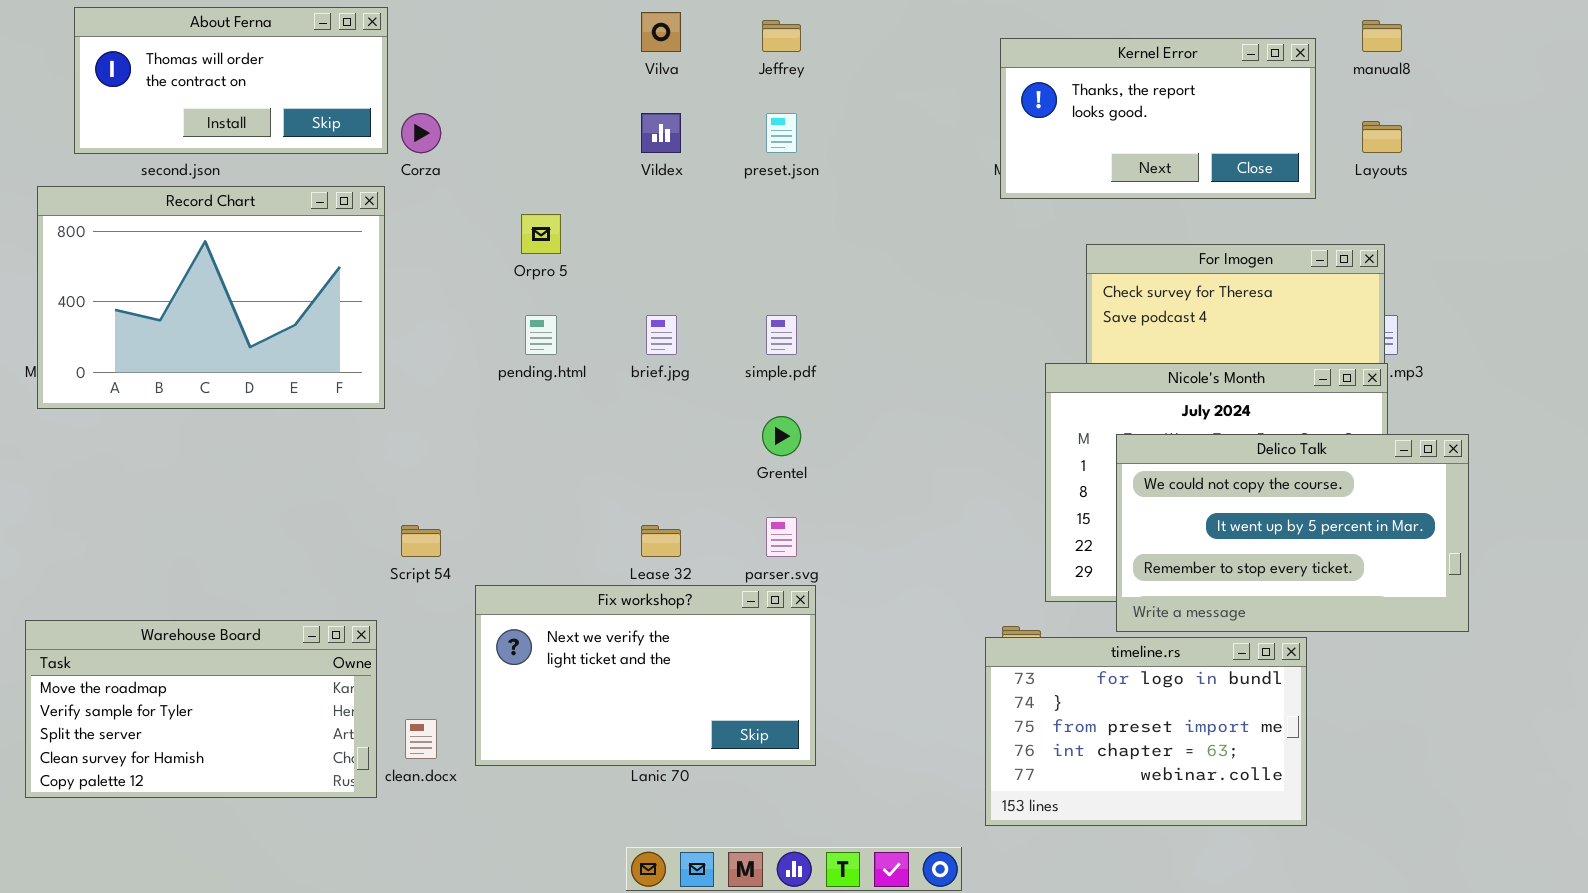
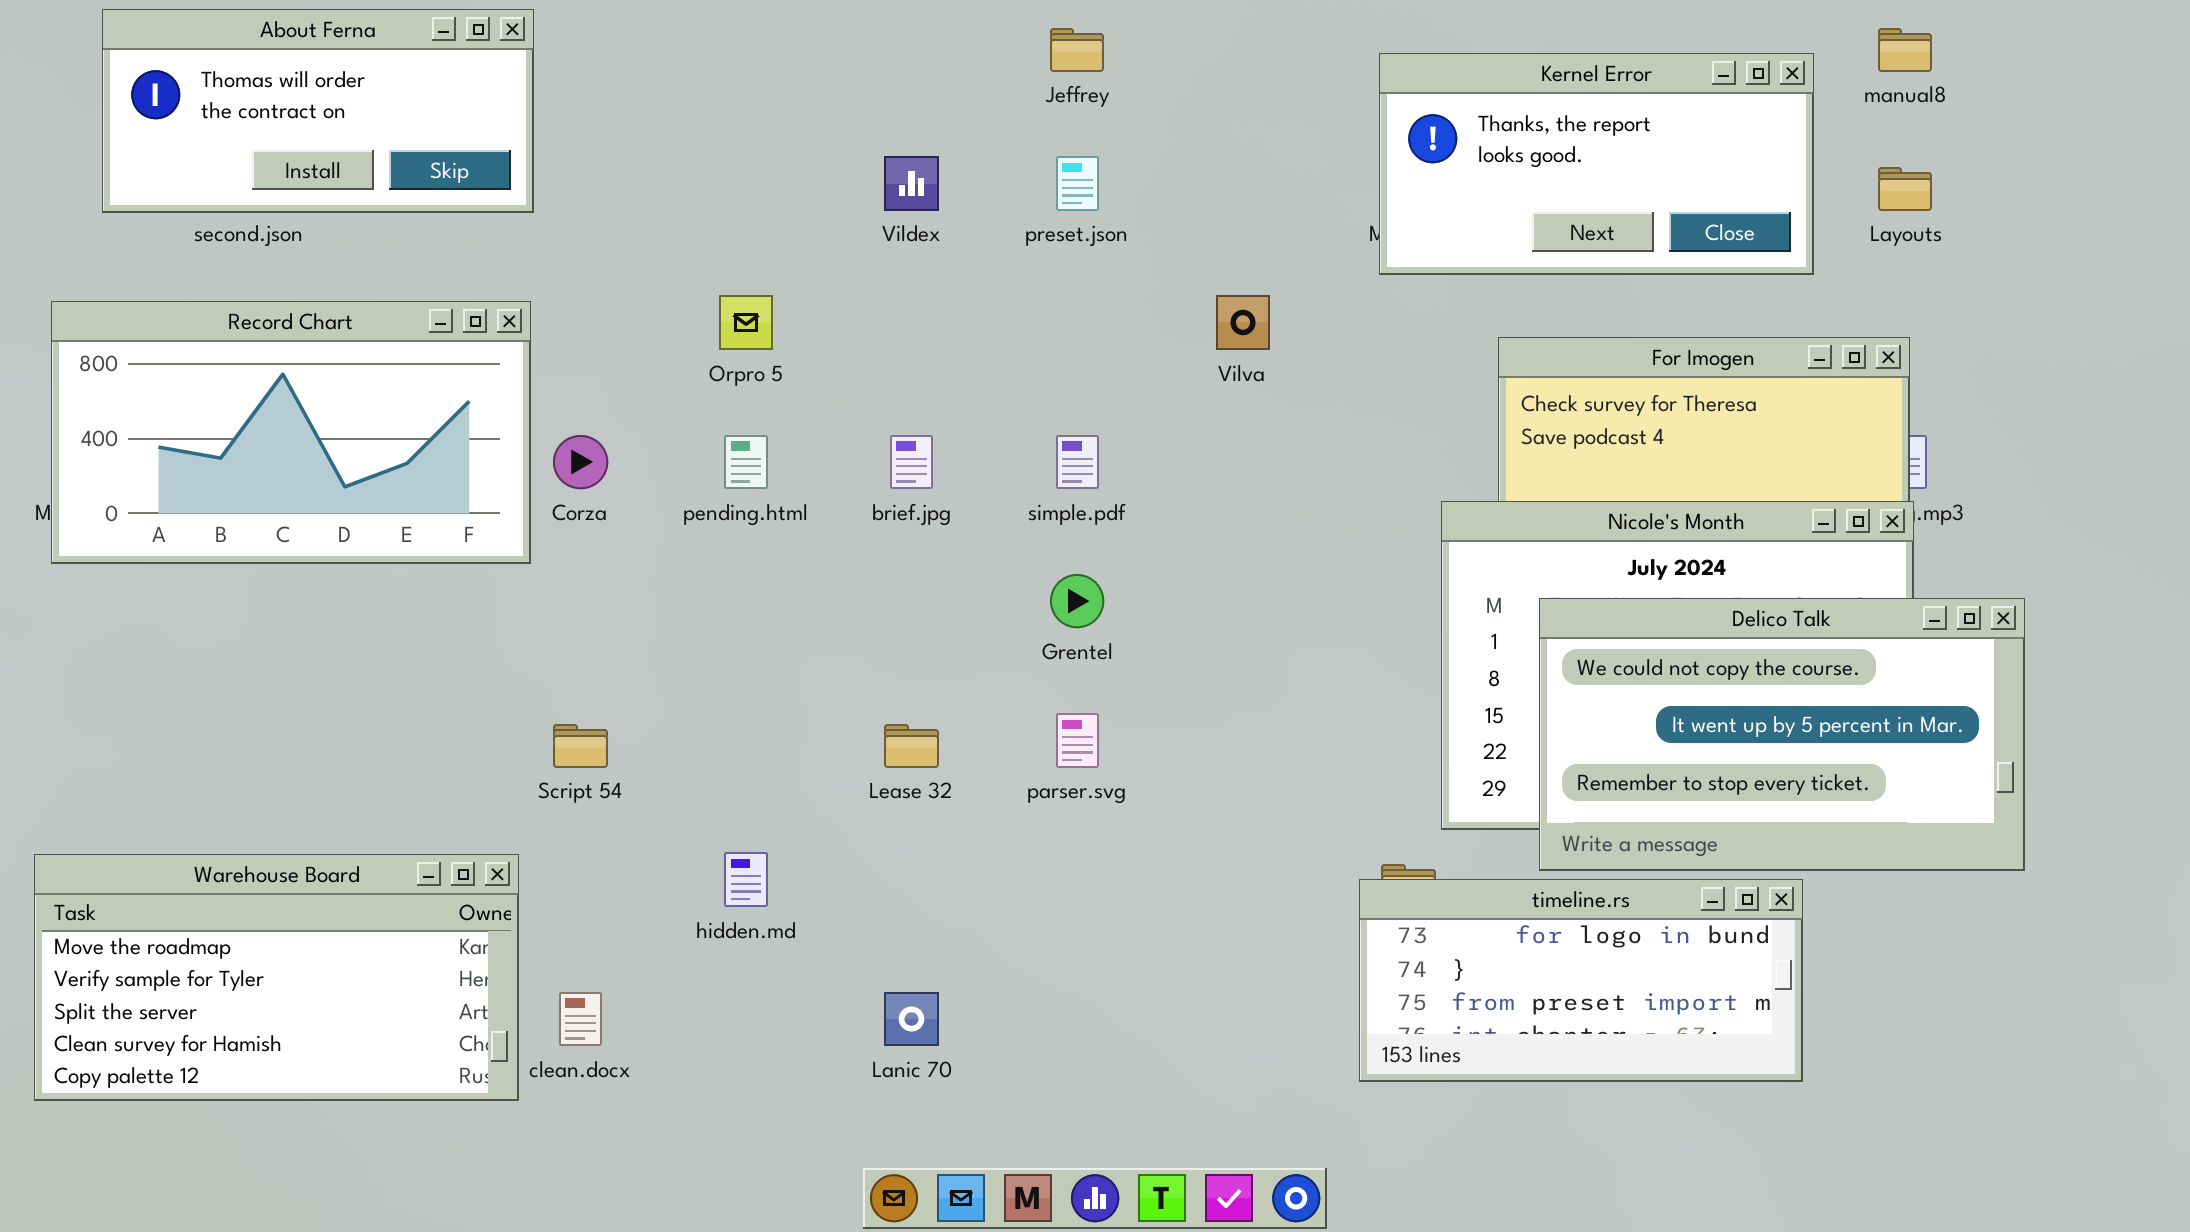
Vilva: [641,12,681,52] -> [1216,295,1270,350], moved
Corza: [401,113,441,153] -> [553,435,608,489], moved
Record Chart: [37,186,385,409] -> [51,301,531,564], resized
Fix workshop?: [475,585,816,766] -> none, closed
timeline.rs: [985,637,1307,826] -> [1359,879,1803,1082], resized

